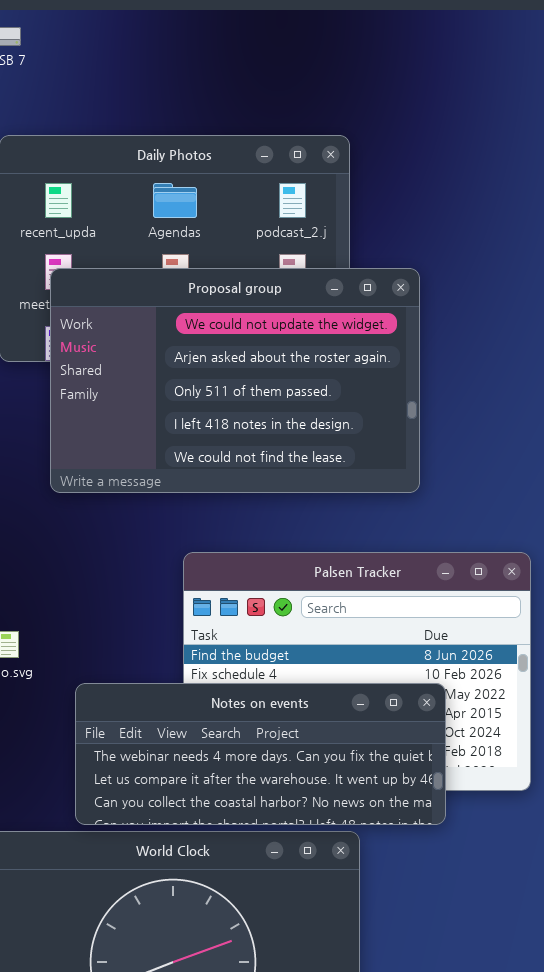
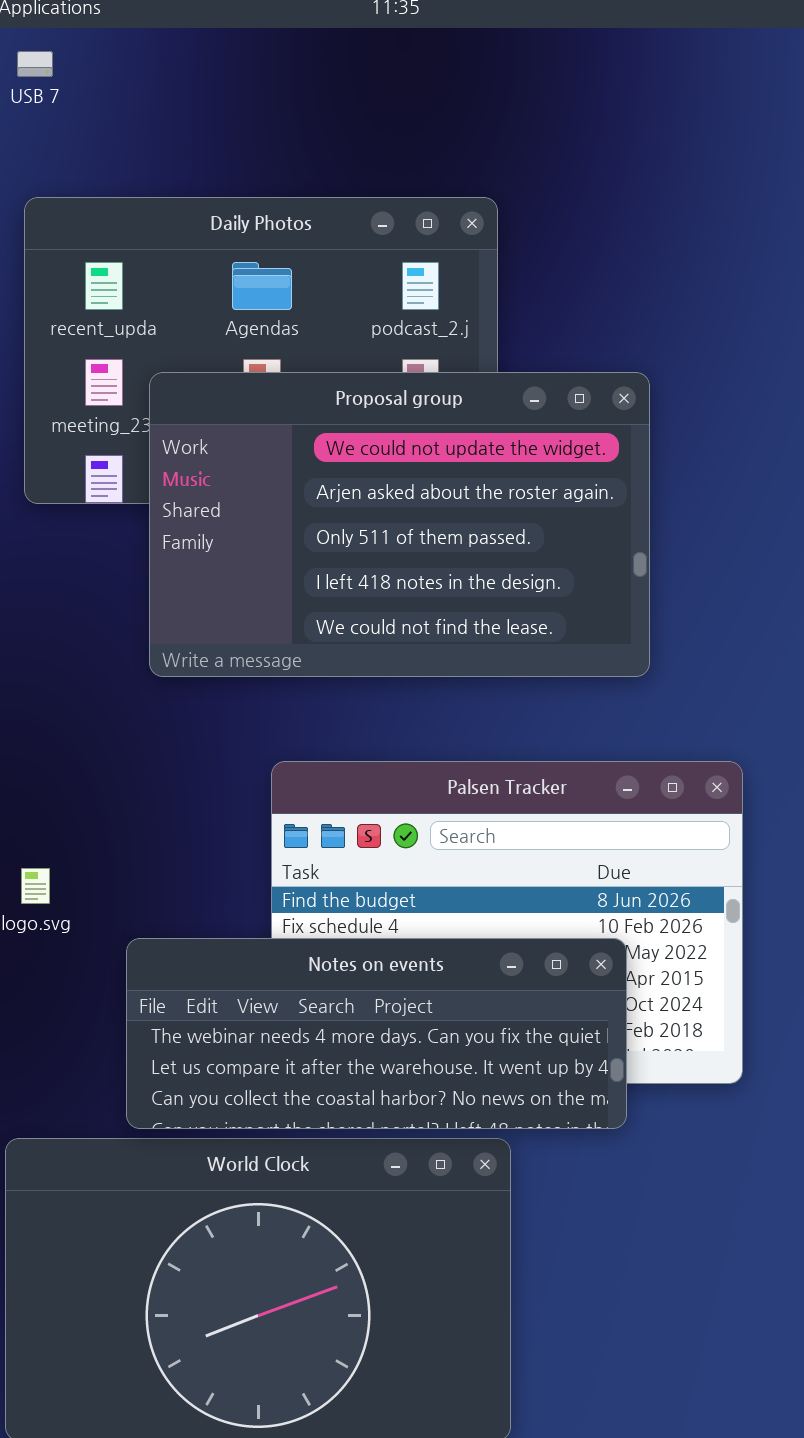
Proposal group: [50,268,420,493] -> [149,372,650,677], moved

